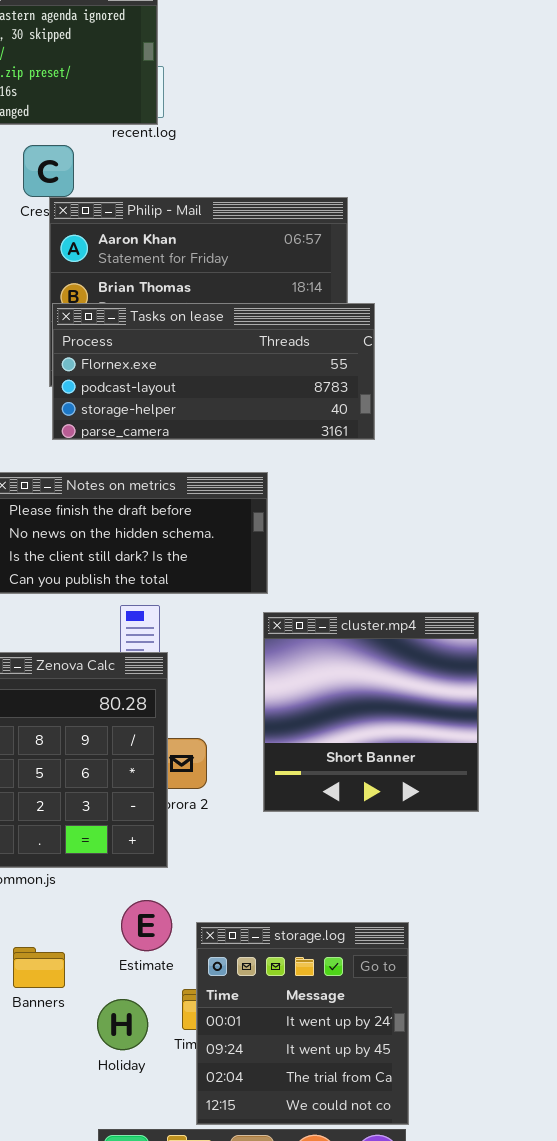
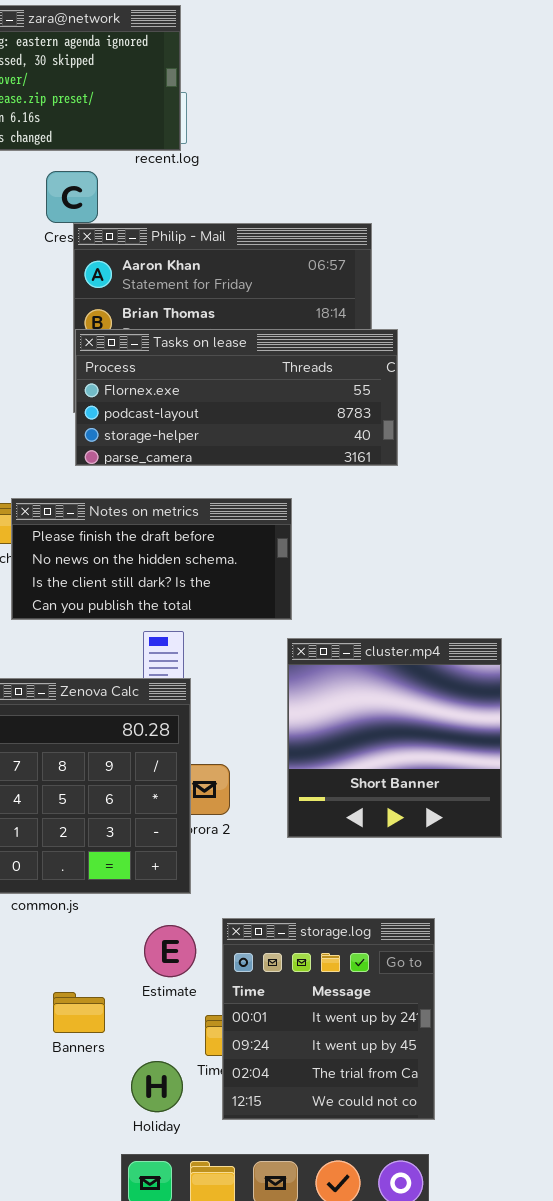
storage.log: [196,922,409,1125] -> [222,918,435,1120], moved
Banners: [13,947,65,988] -> [53,992,105,1033], moved
Holiday: [97,999,148,1050] -> [131,1061,183,1112], moved

